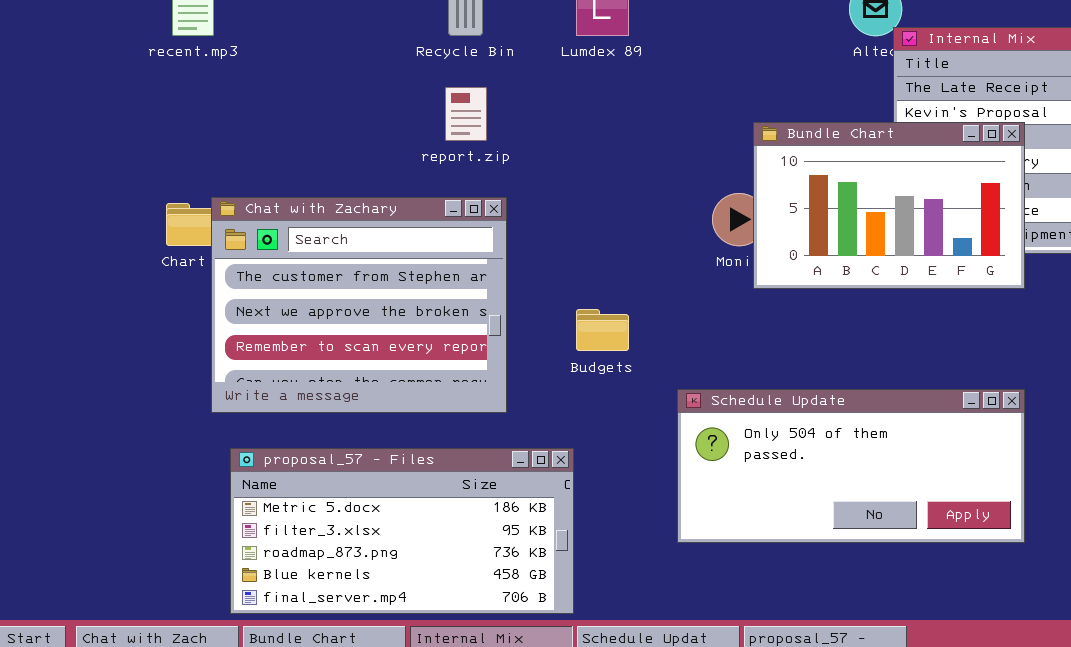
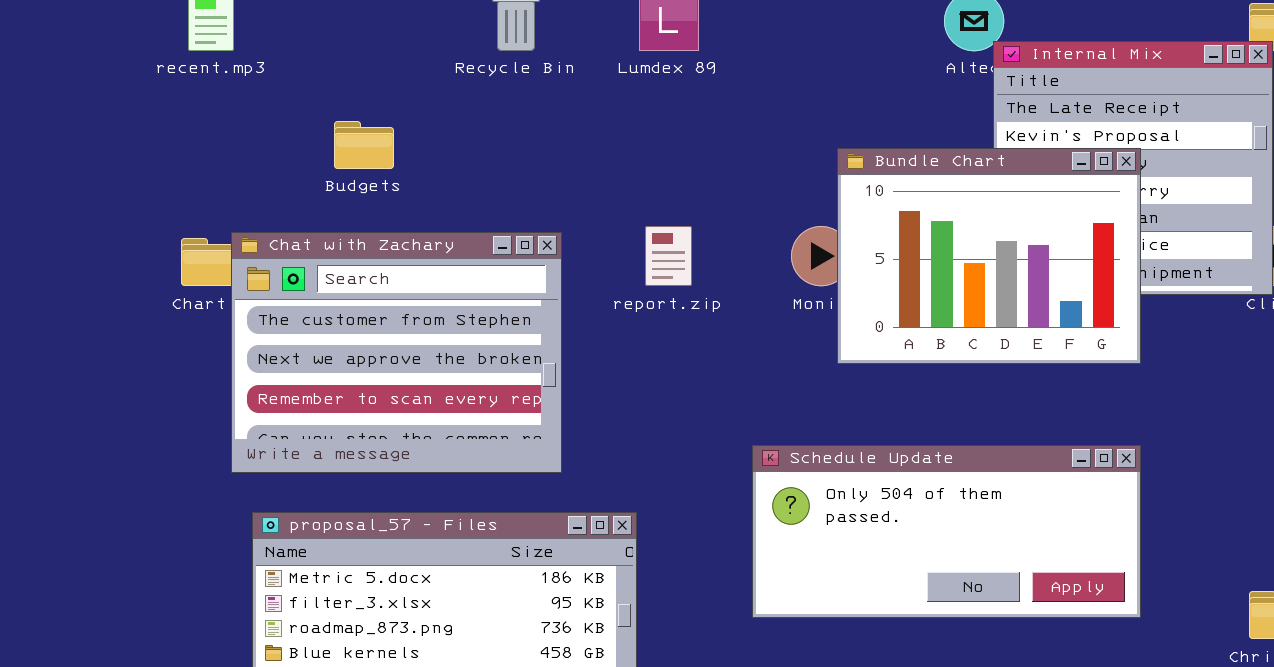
report.zip: [445,87,487,141] -> [645,226,692,286], moved
Bundle Chart: [753,122,1025,289] -> [837,148,1141,364], resized
Budgets: [576,309,629,351] -> [334,121,394,169], moved

